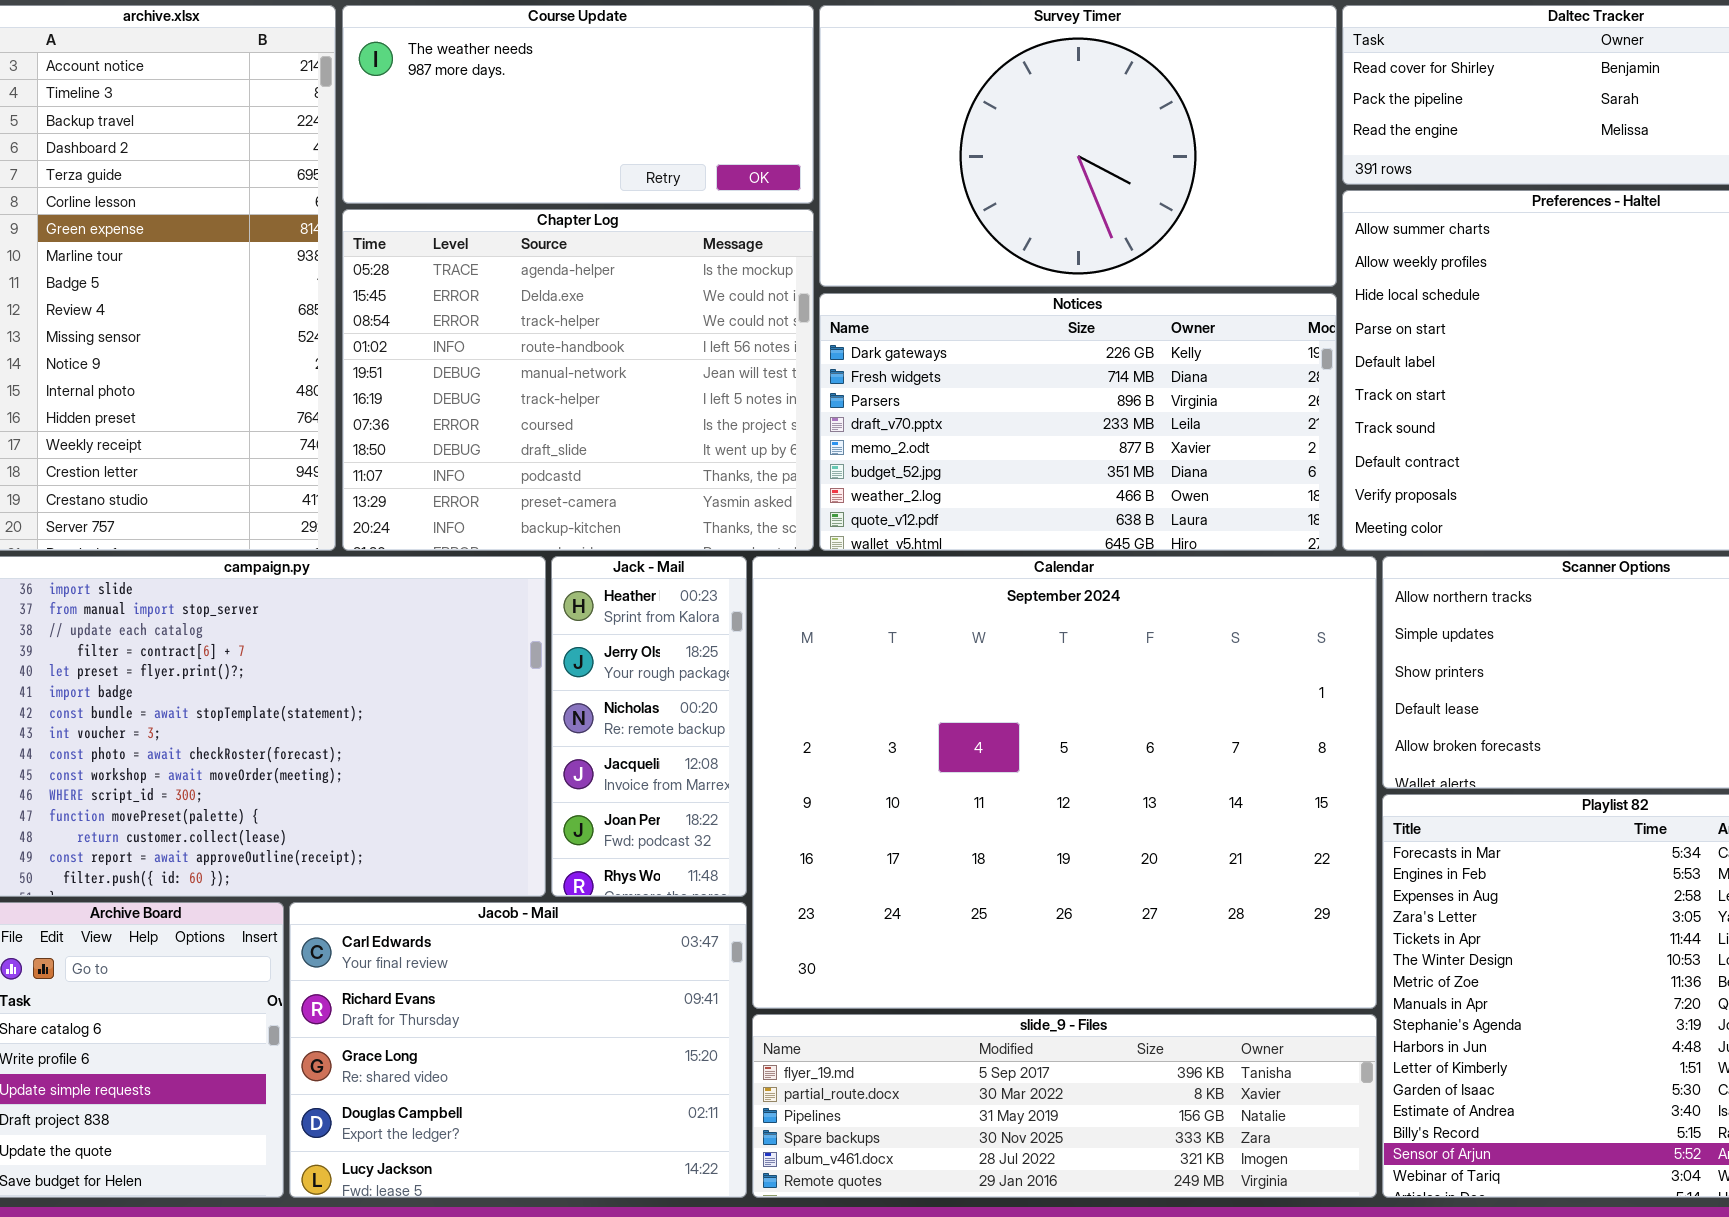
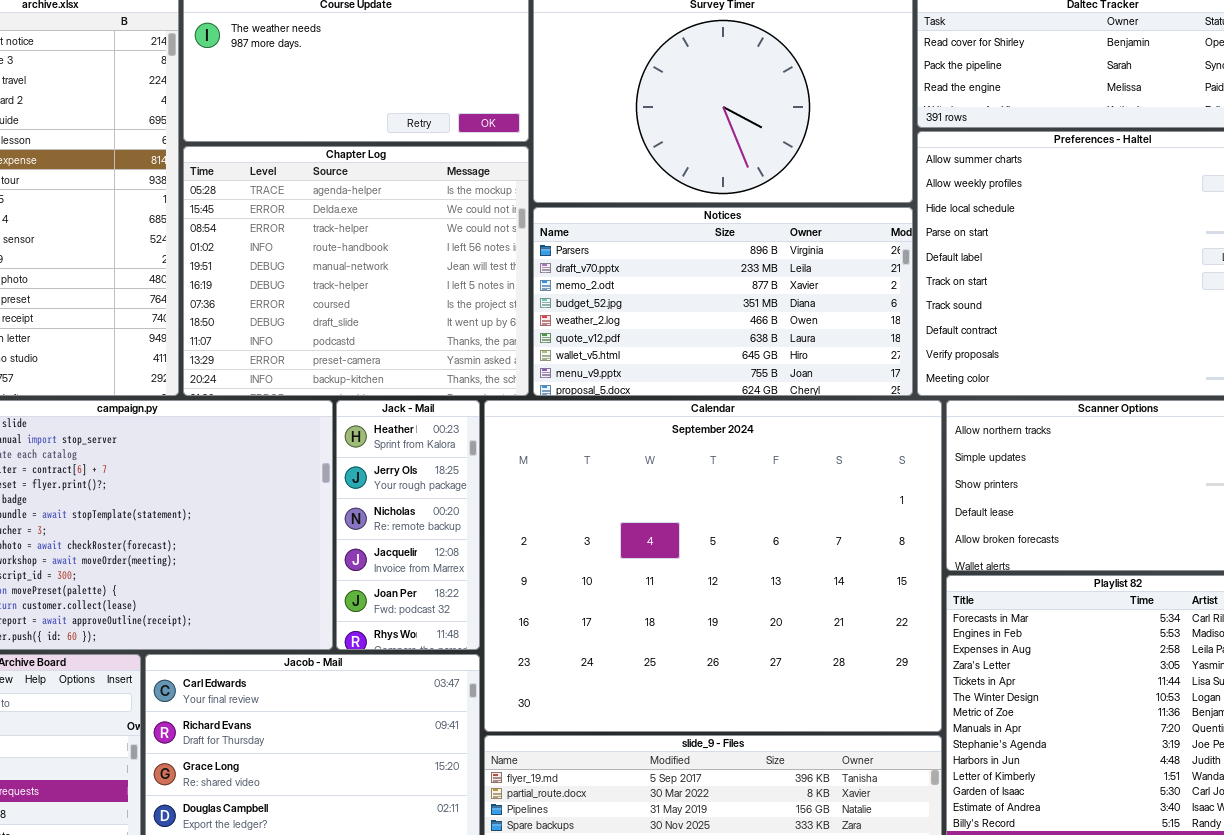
Notices: [819,293,1337,551] -> [533,207,913,396], scrolled down 2 rows

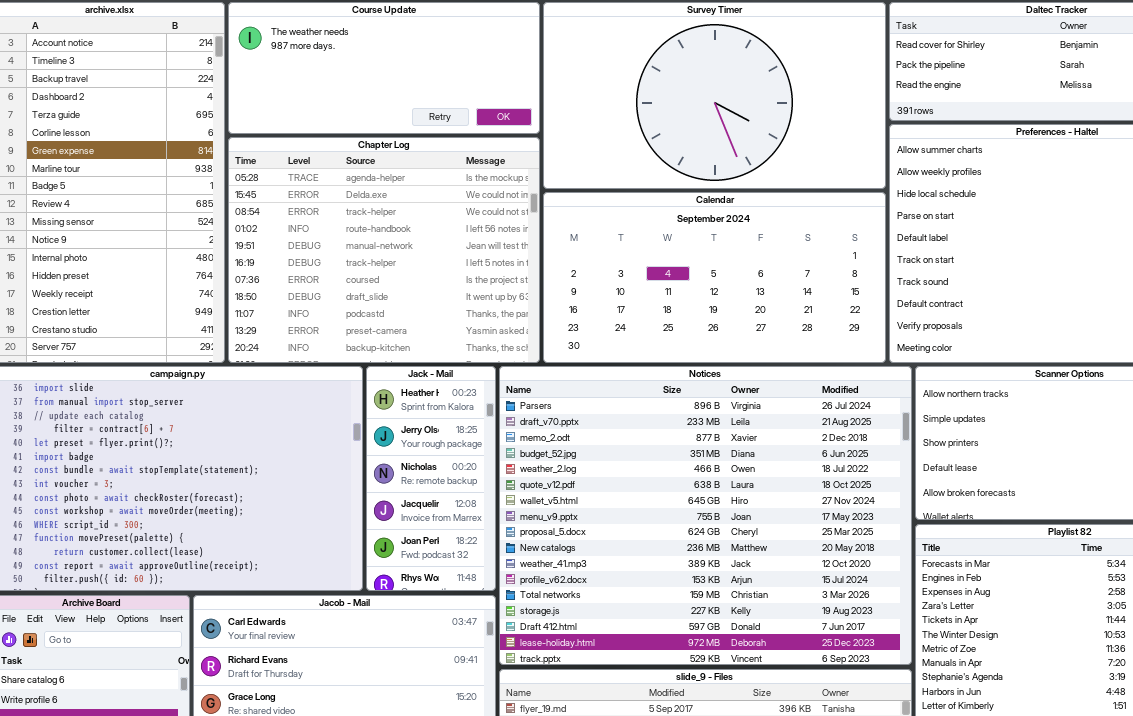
Notices: [533,207,913,396] -> [499,366,912,665], moved, resized
Calendar: [484,400,942,732] -> [543,192,886,363], moved, resized

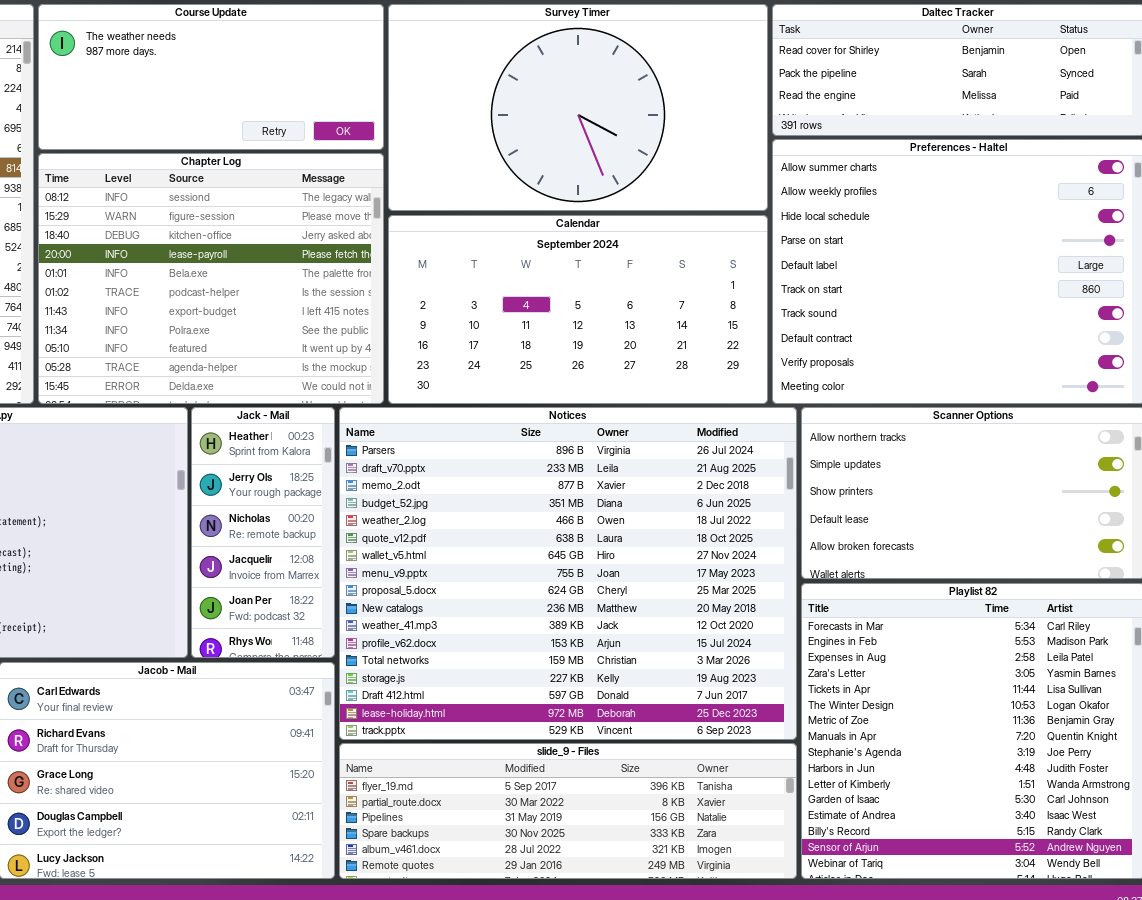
Chapter Log: [228,137,540,363] -> [38,153,384,404], scrolled up 9 rows

